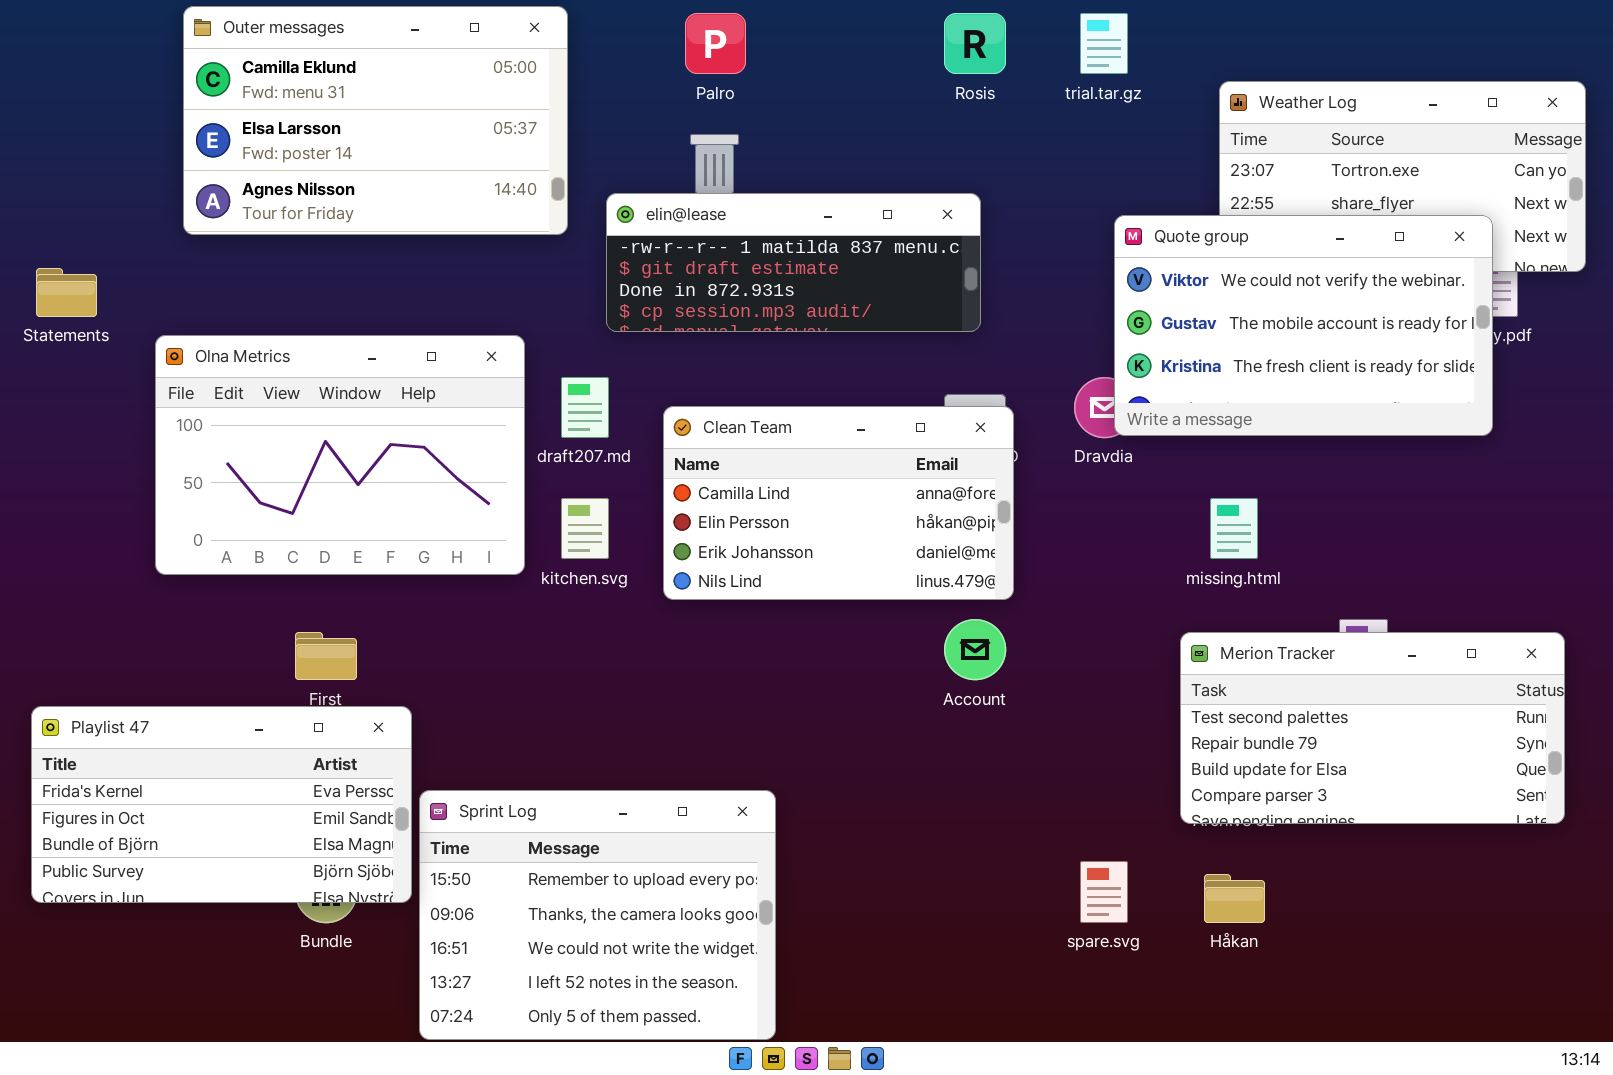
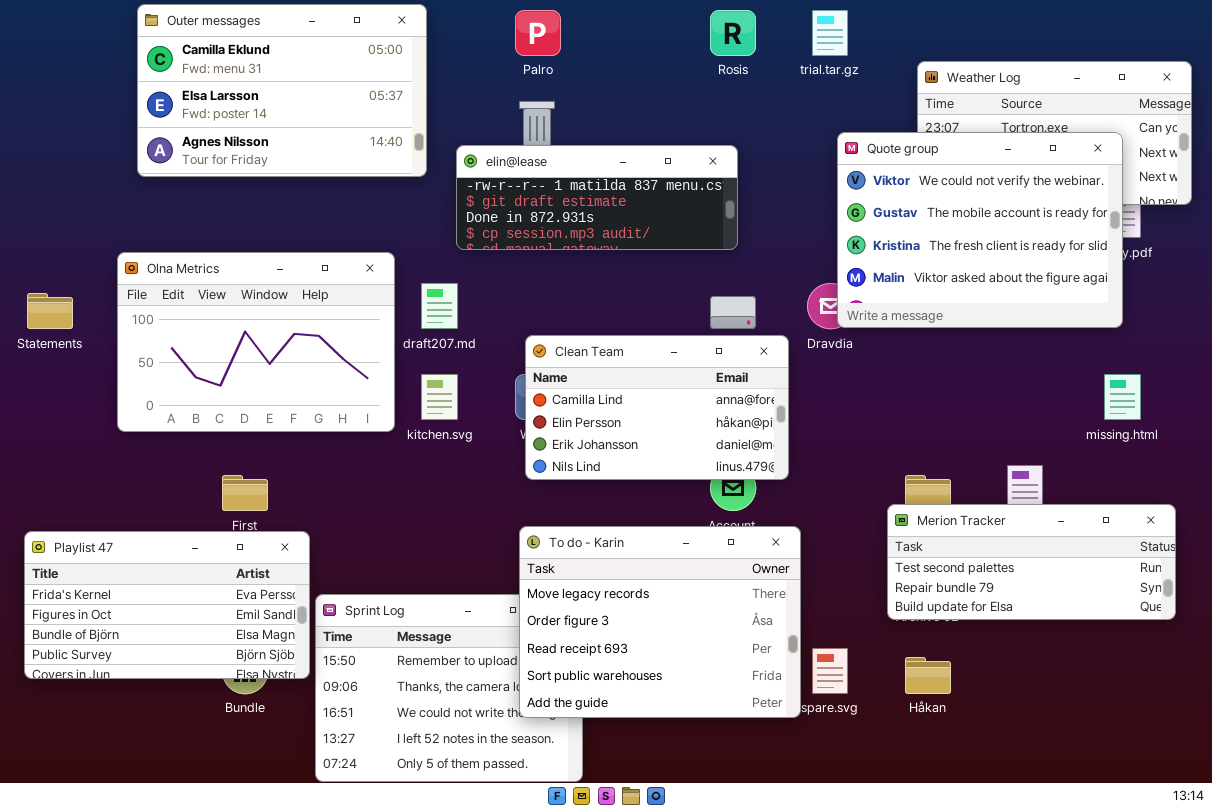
Quote group: [1114,215,1493,436] -> [837,132,1123,328], resized
Statements: [36,268,97,317] -> [27,293,73,329], moved
Clean Team: [663,406,1014,600] -> [525,335,789,480], moved
missing.html: [1210,498,1258,559] -> [1104,374,1141,420], moved
Merion Tracker: [1180,632,1565,824] -> [887,504,1176,620], resized
To do - Karin: none -> [519,526,801,718], opened

